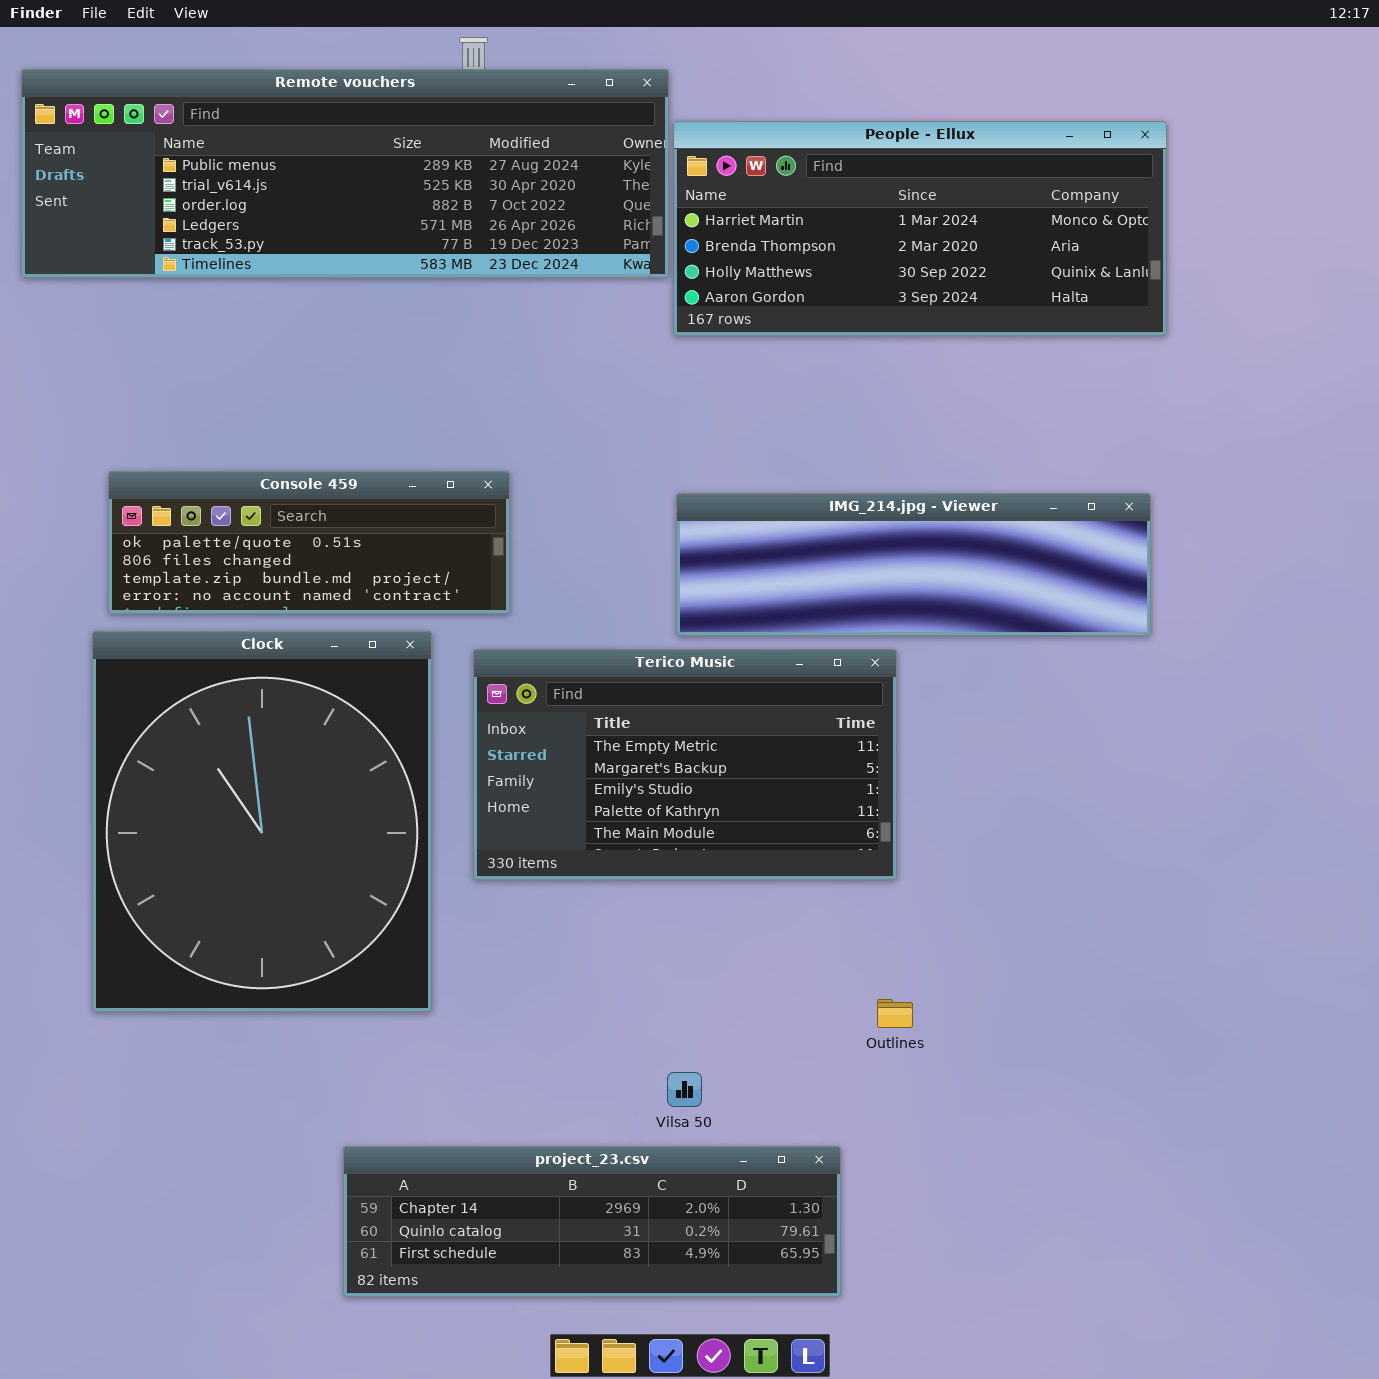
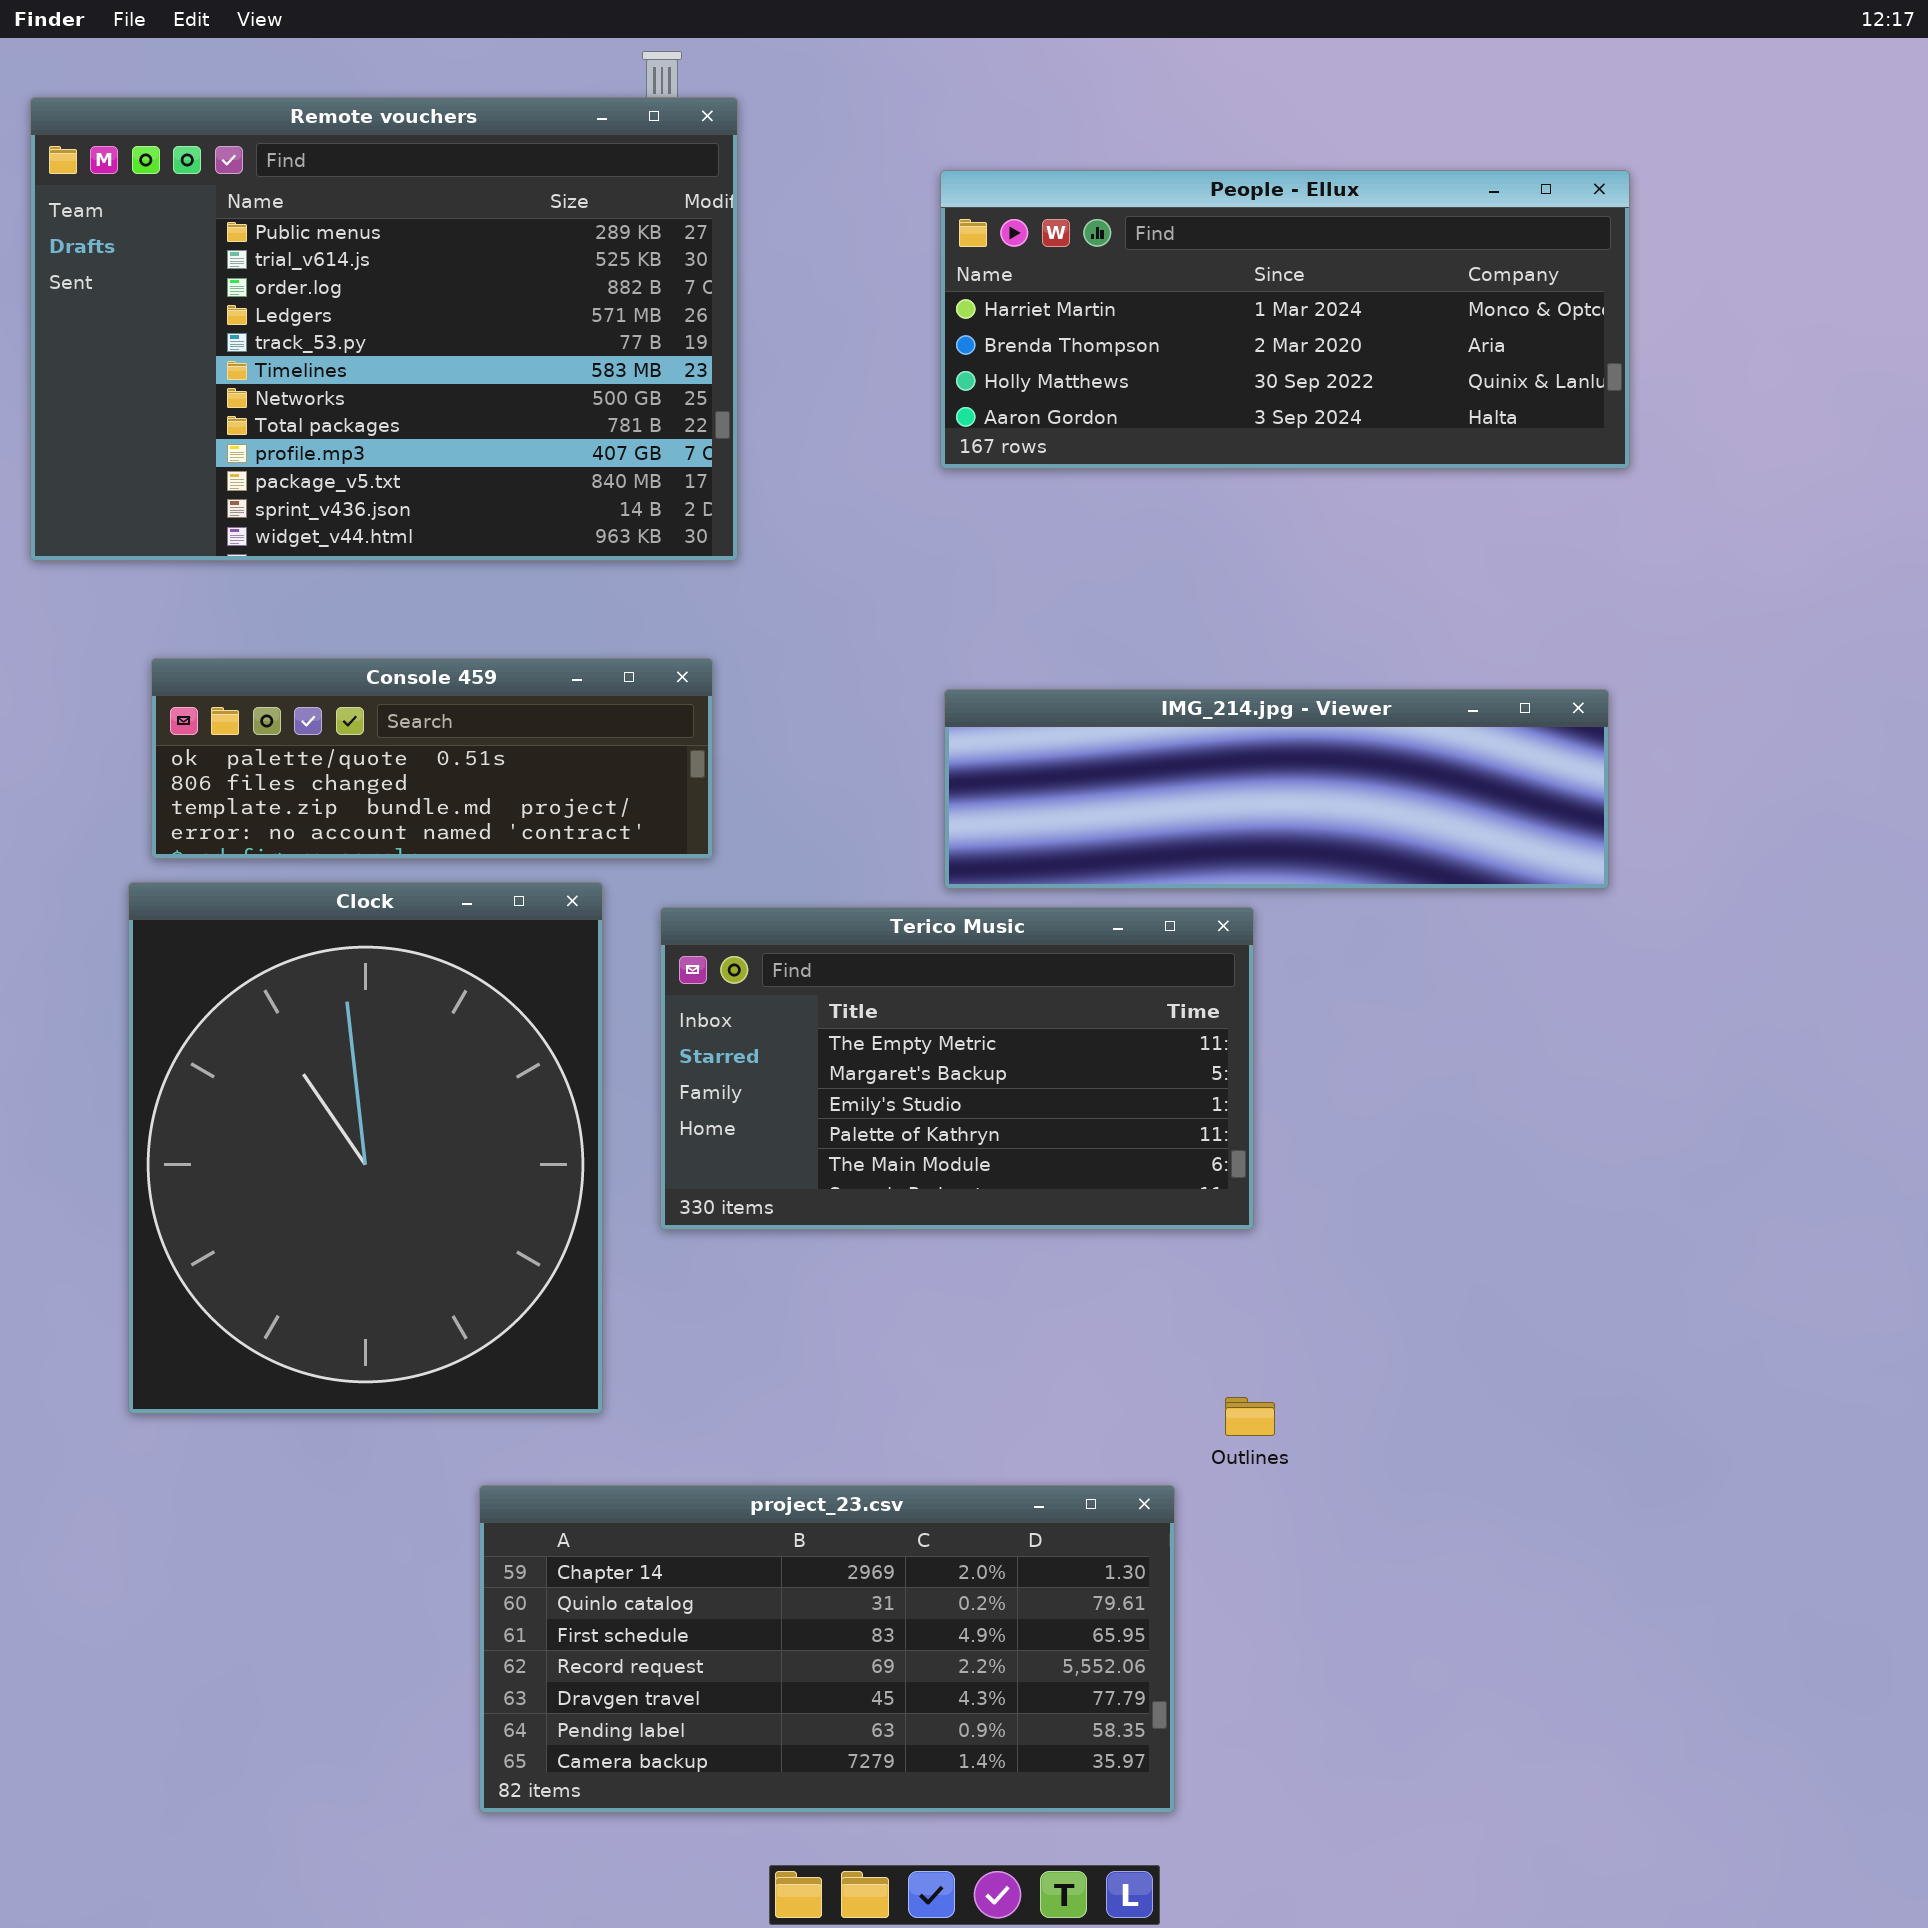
Remote vouchers: [21,69,669,278] -> [30,97,738,561], resized
project_23.csv: [343,1146,841,1297] -> [479,1485,1175,1813], resized

